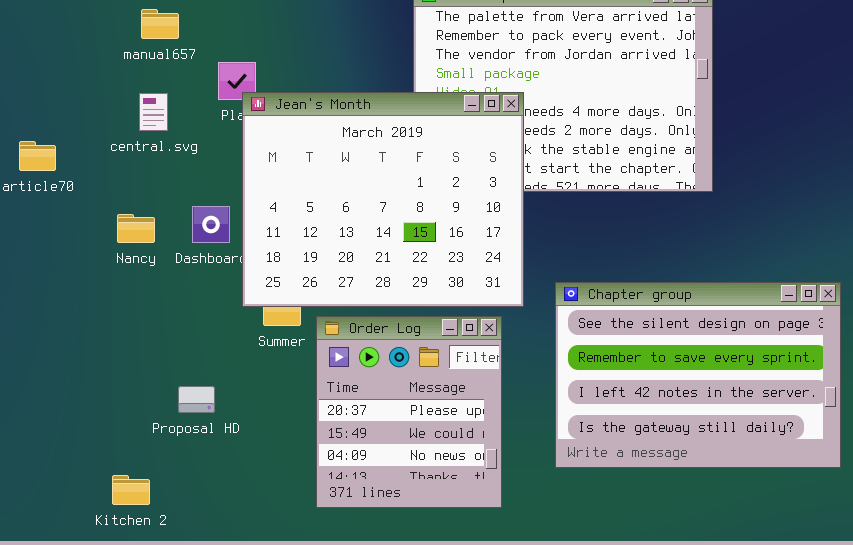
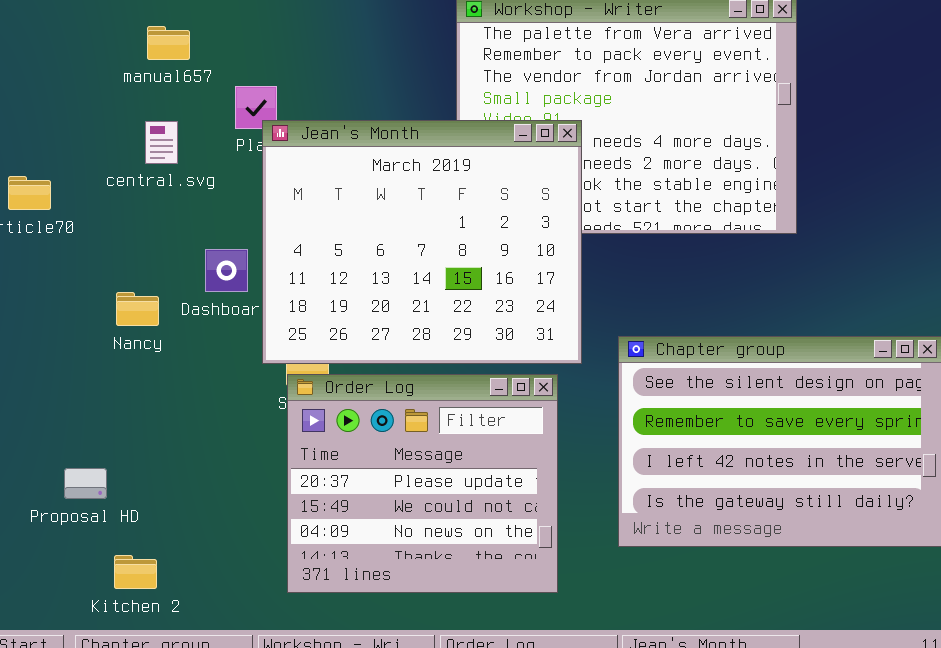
Nancy: [117,214,155,243] -> [116,292,159,326], moved
Order Log: [316,316,502,508] -> [287,374,558,593], resized
Proposal HD: [178,386,215,413] -> [64,468,107,499], moved

